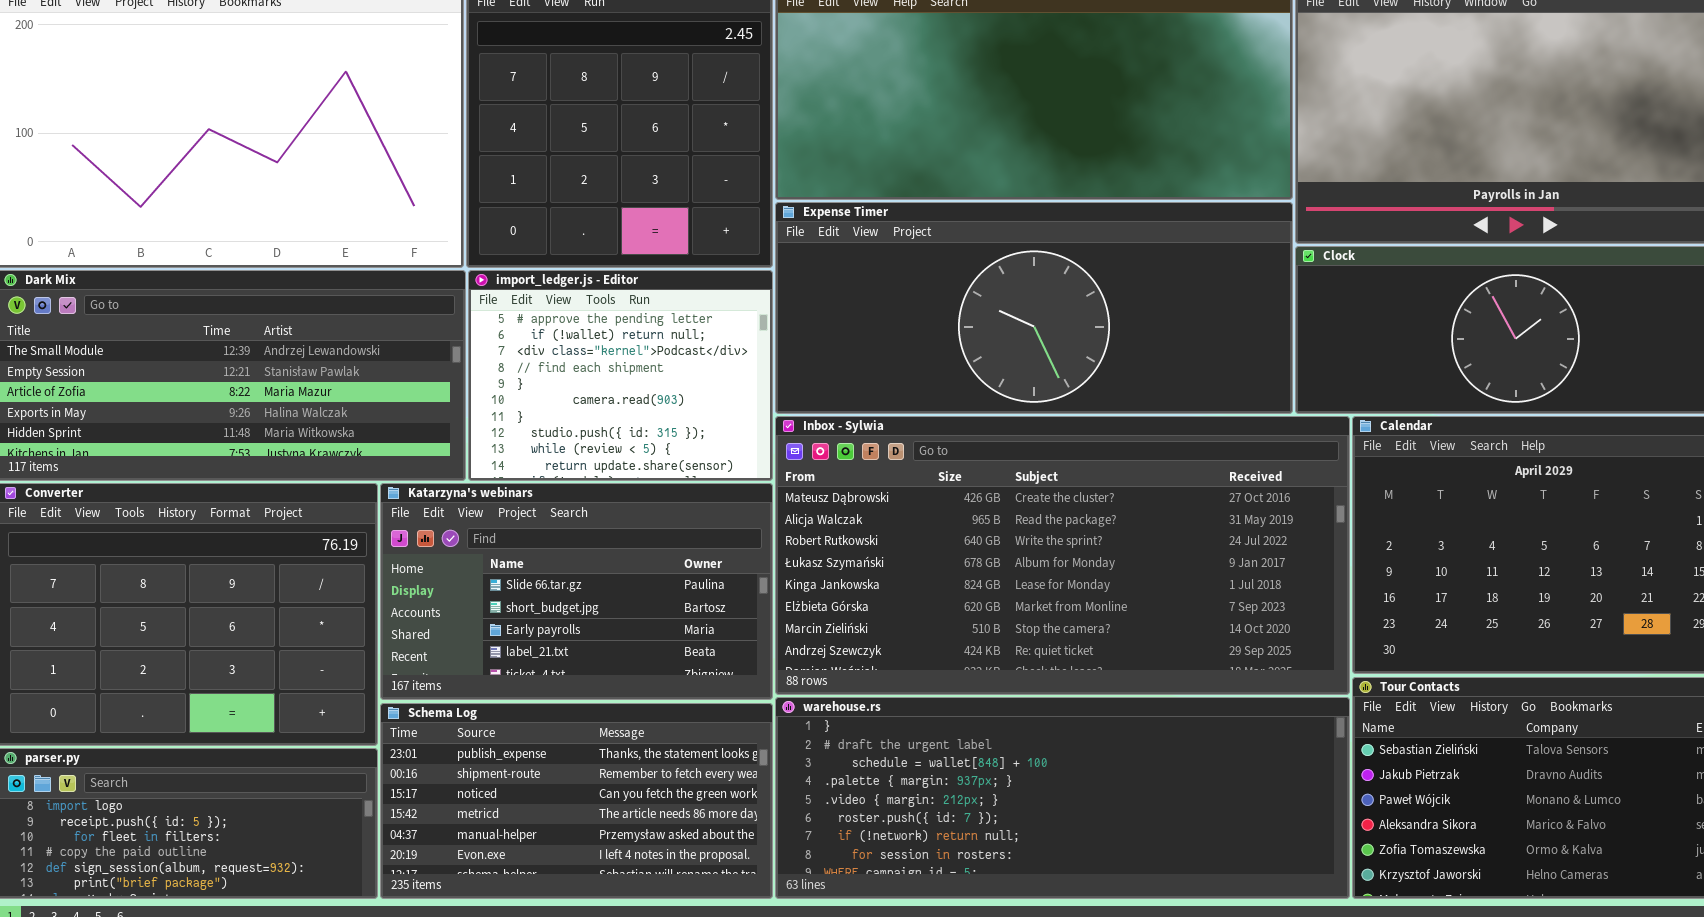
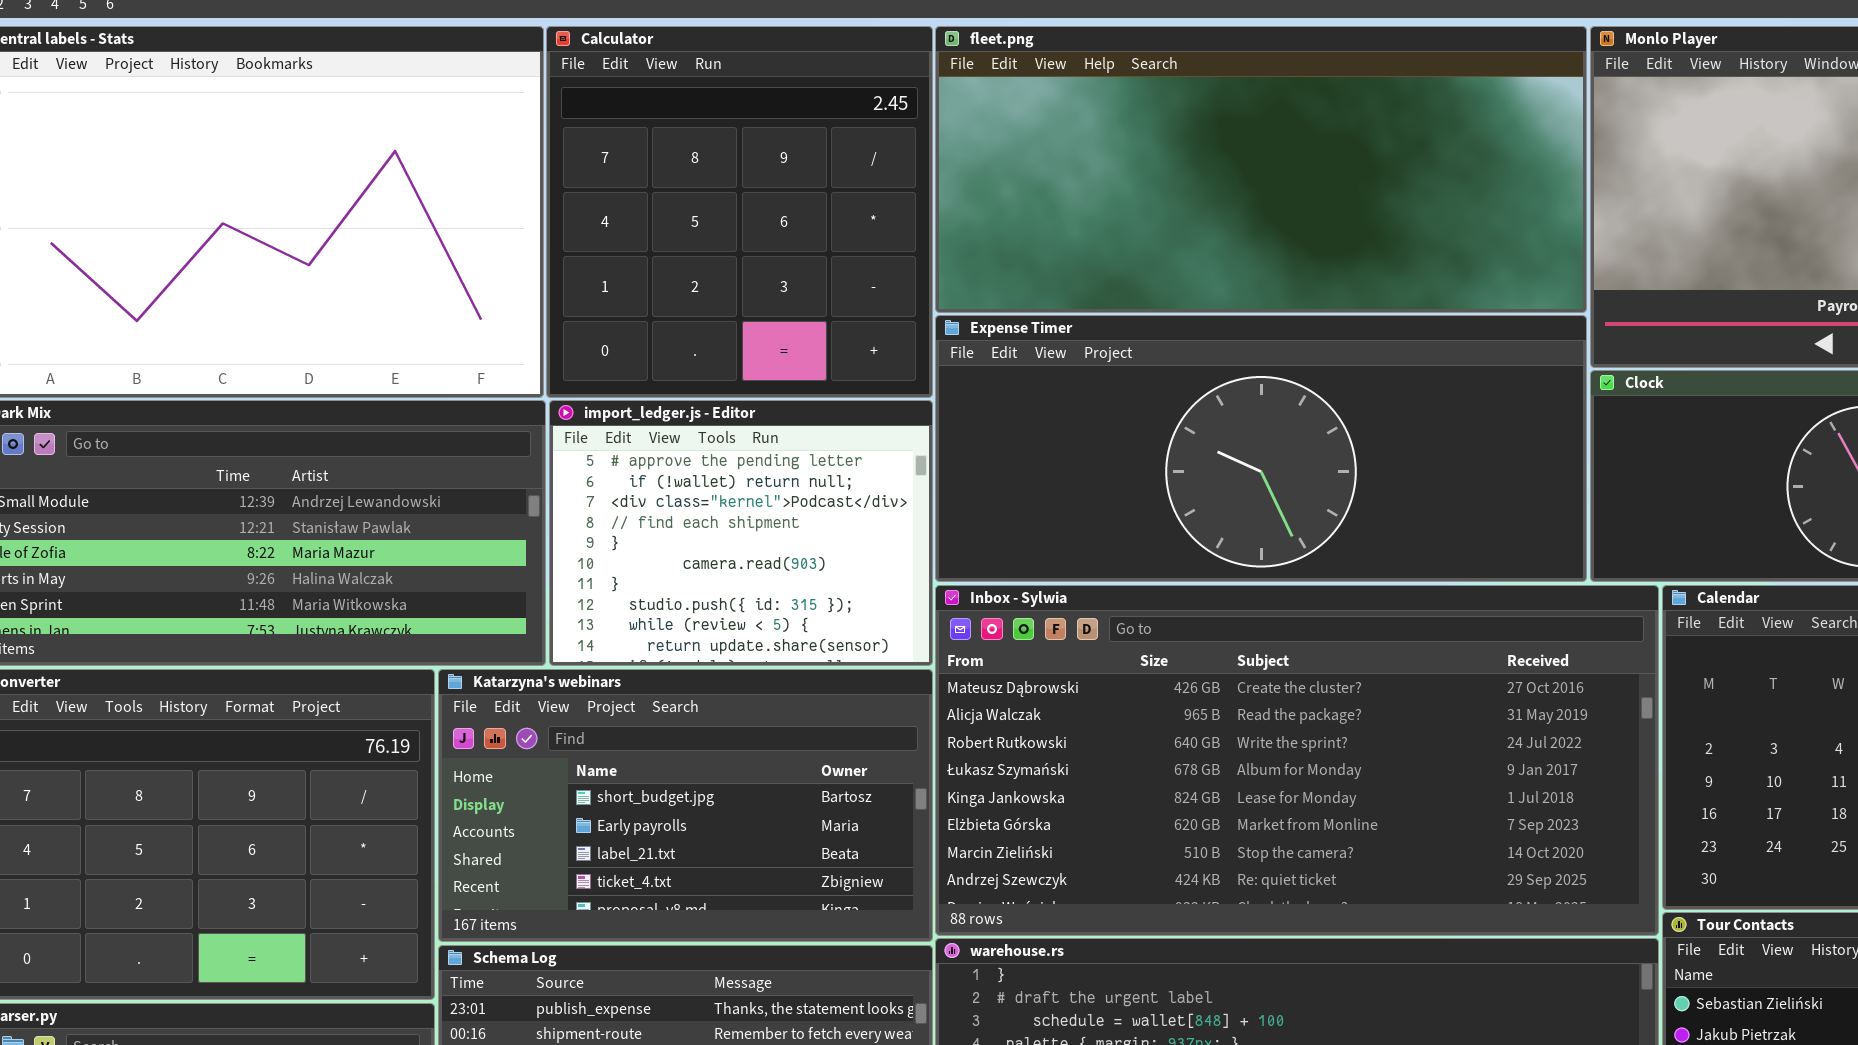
Katarzyna's webinars: [380,483,773,700] -> [438,669,933,942], scrolled down 1 row

